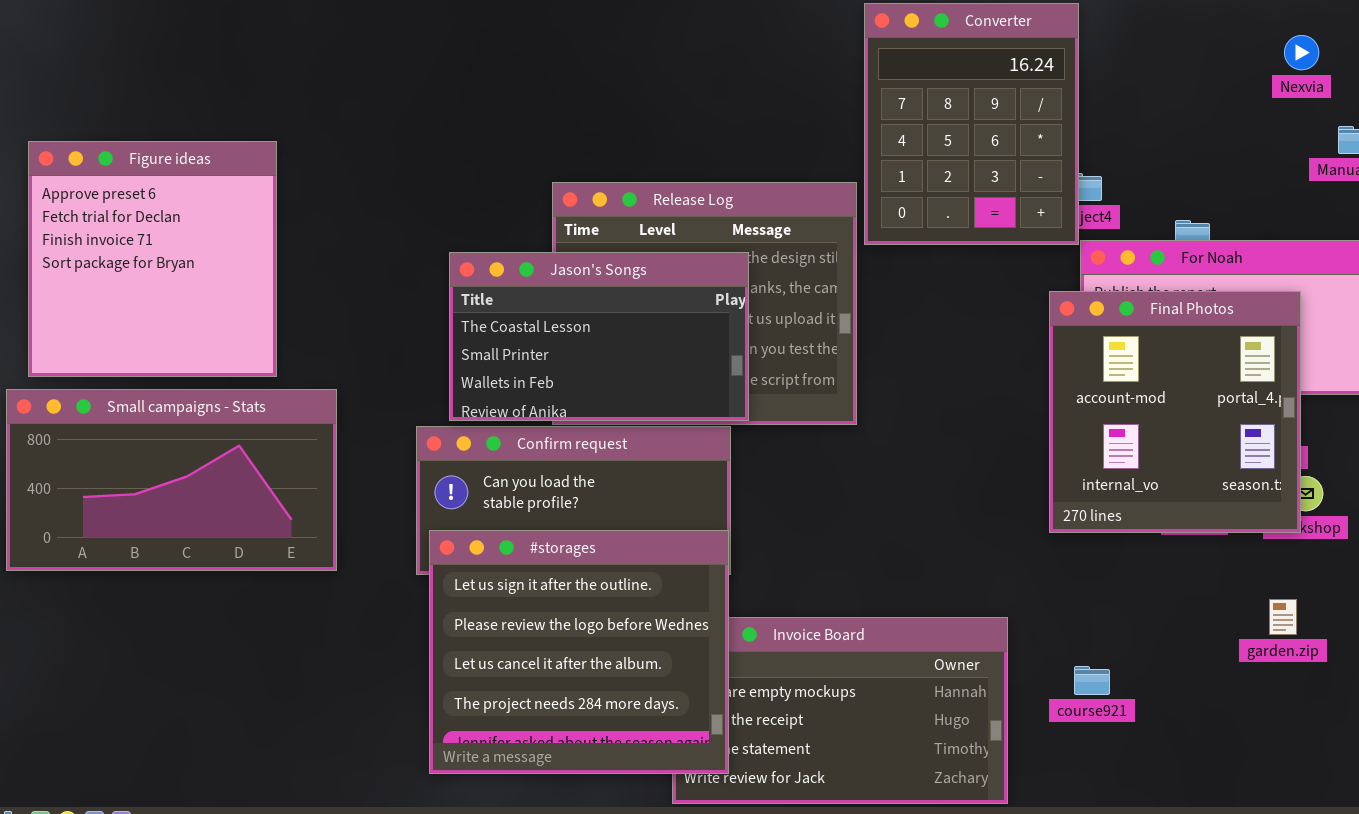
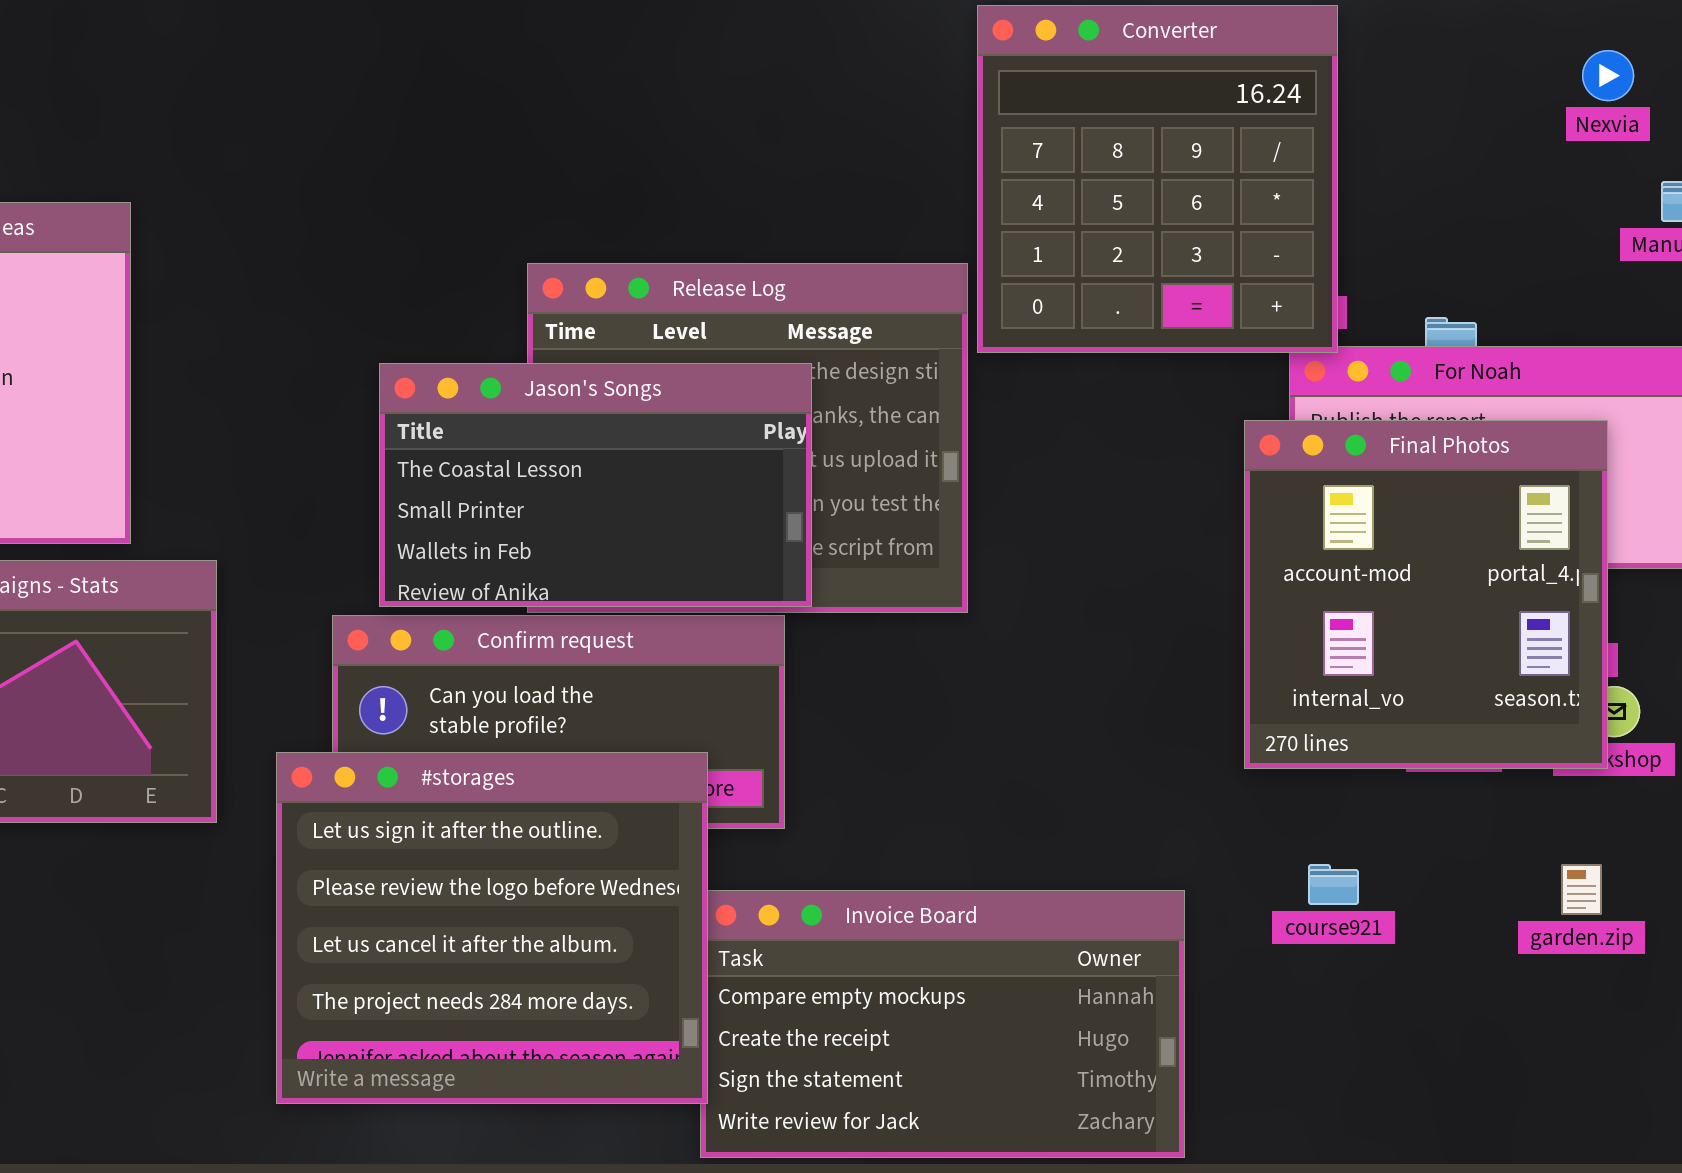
Converter: [864,3,1079,245] -> [977,5,1338,353], resized
#storages: [429,530,729,774] -> [276,752,708,1104], moved
course921: [1074,666,1110,695] -> [1308,864,1359,905], moved

